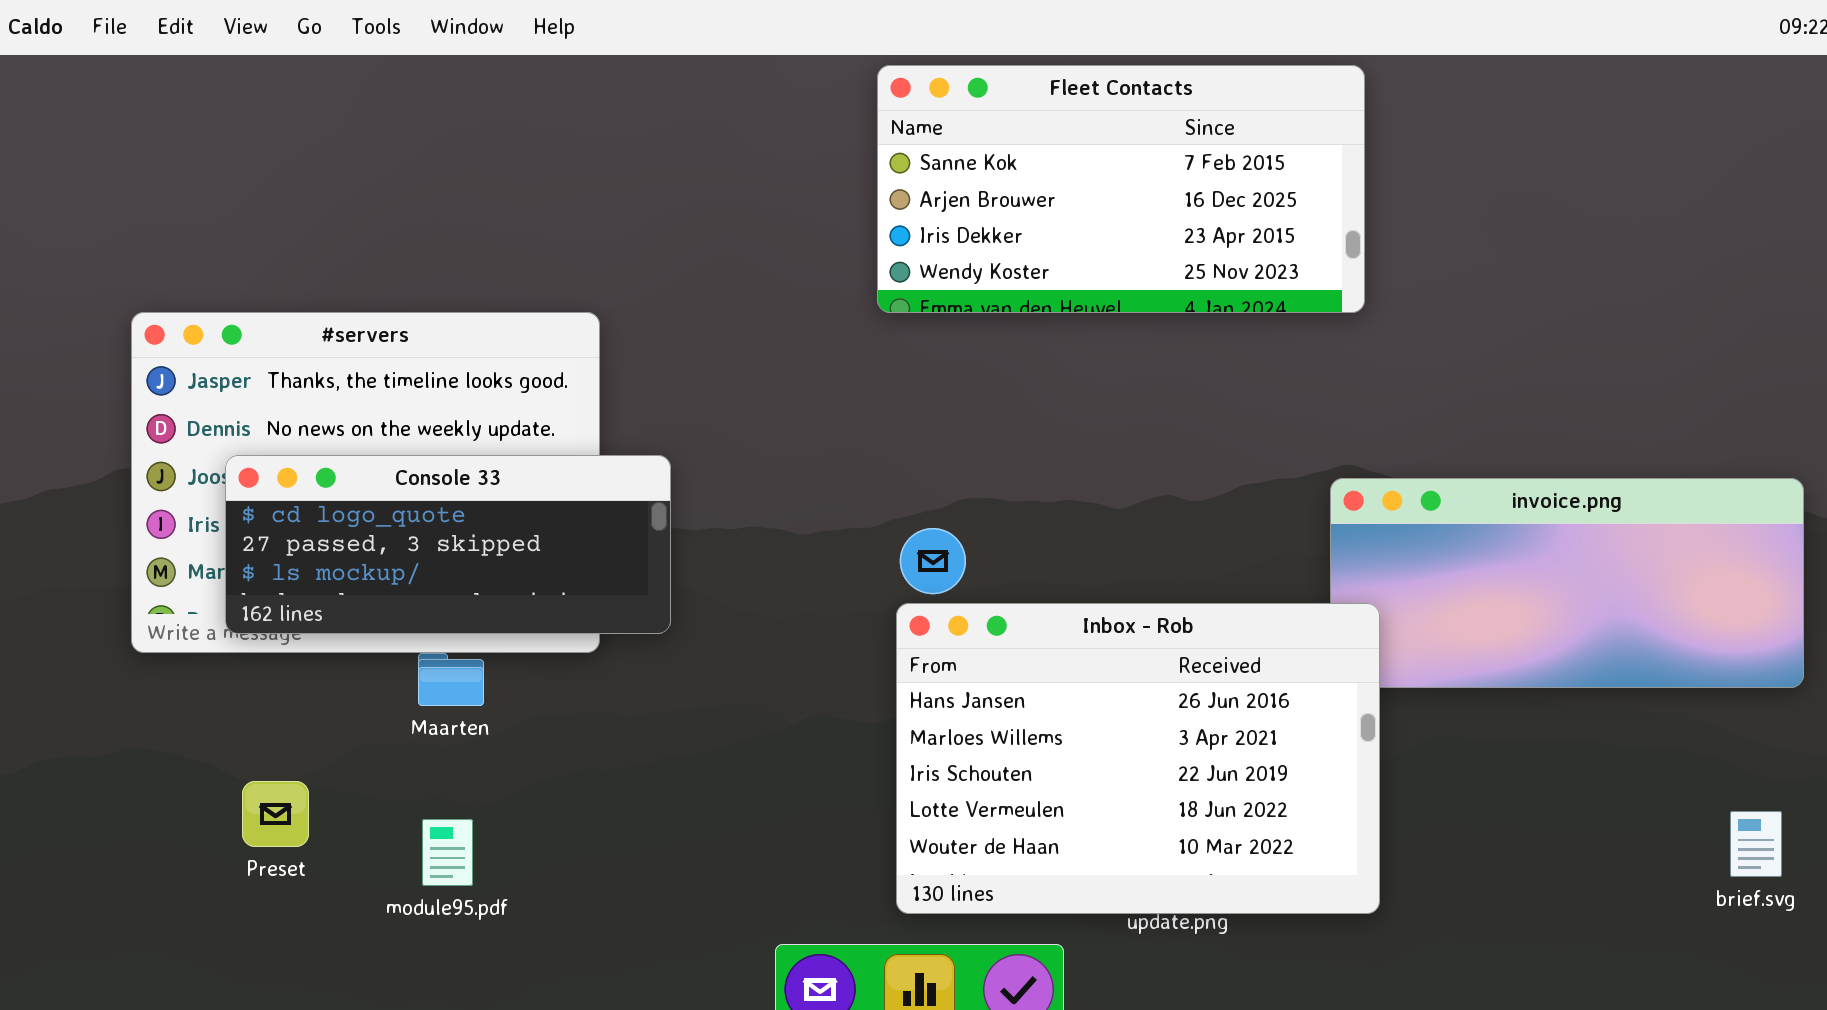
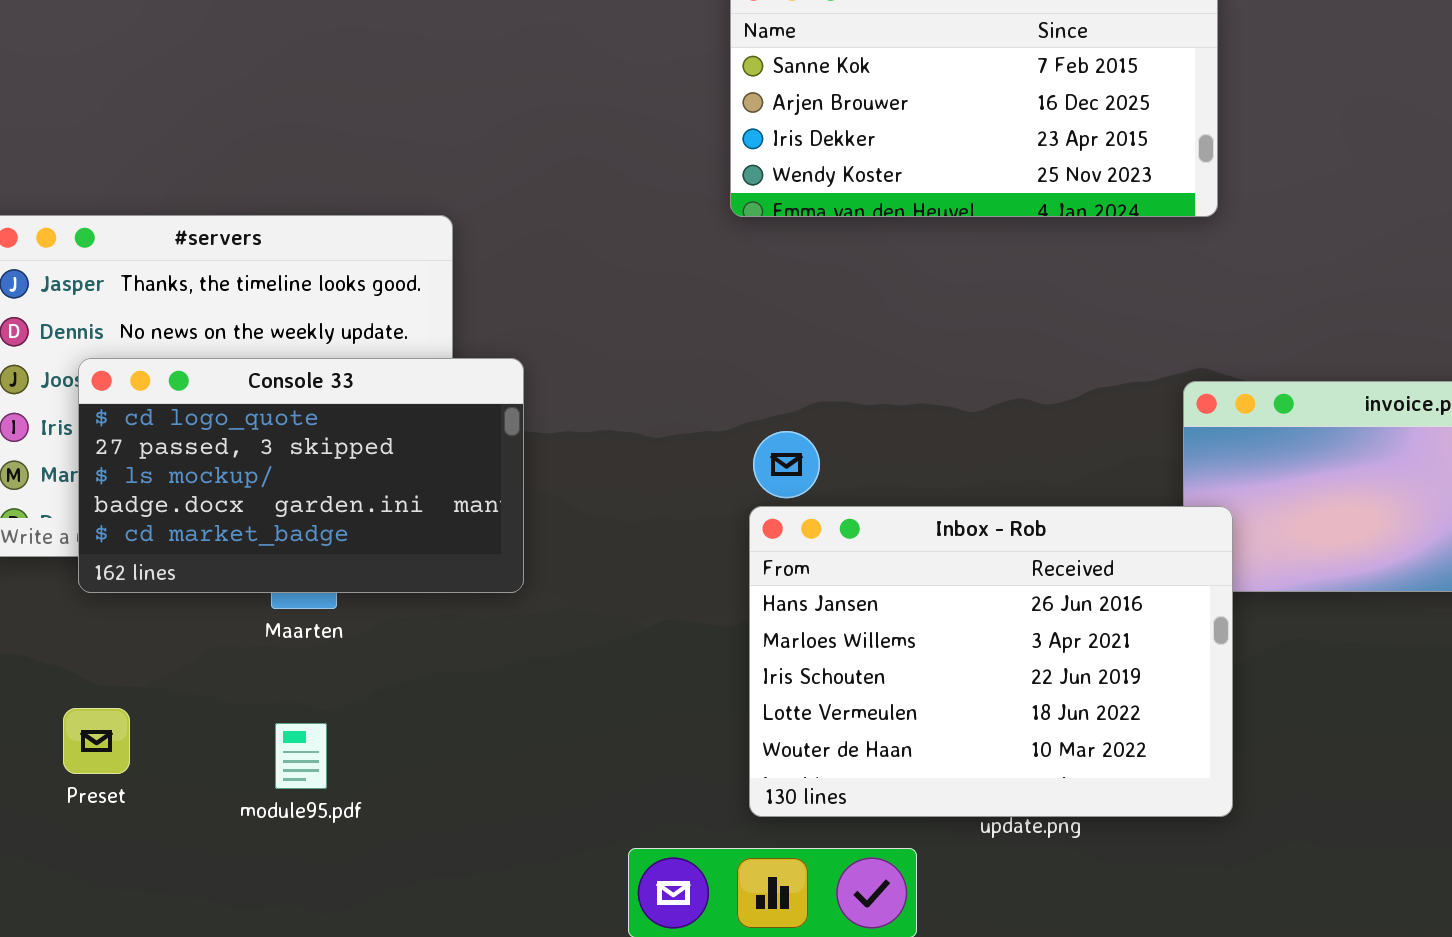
Console 33: [225,455,671,634] -> [78,358,524,593], resized
Preset: [242,781,309,847] -> [63,708,130,774], moved

